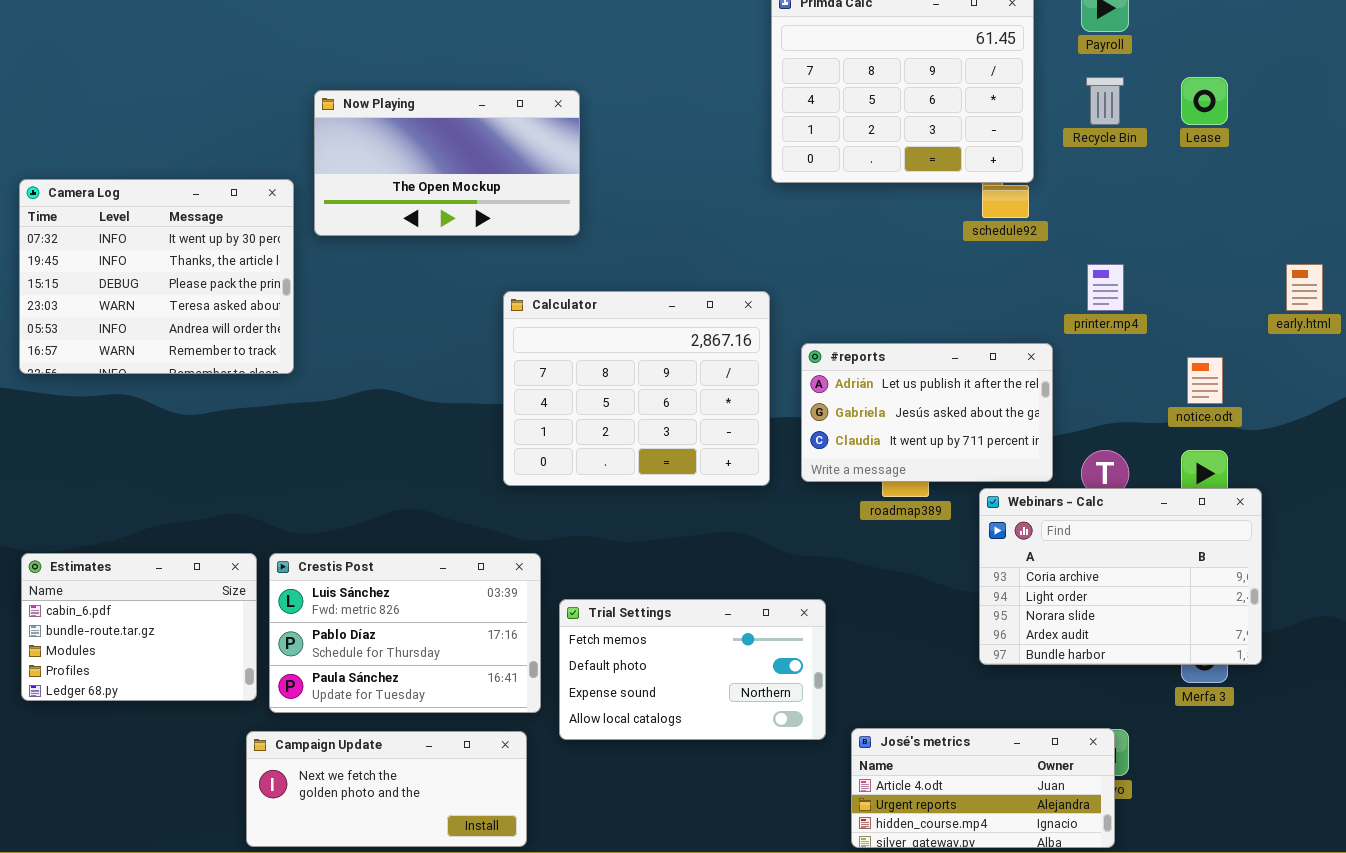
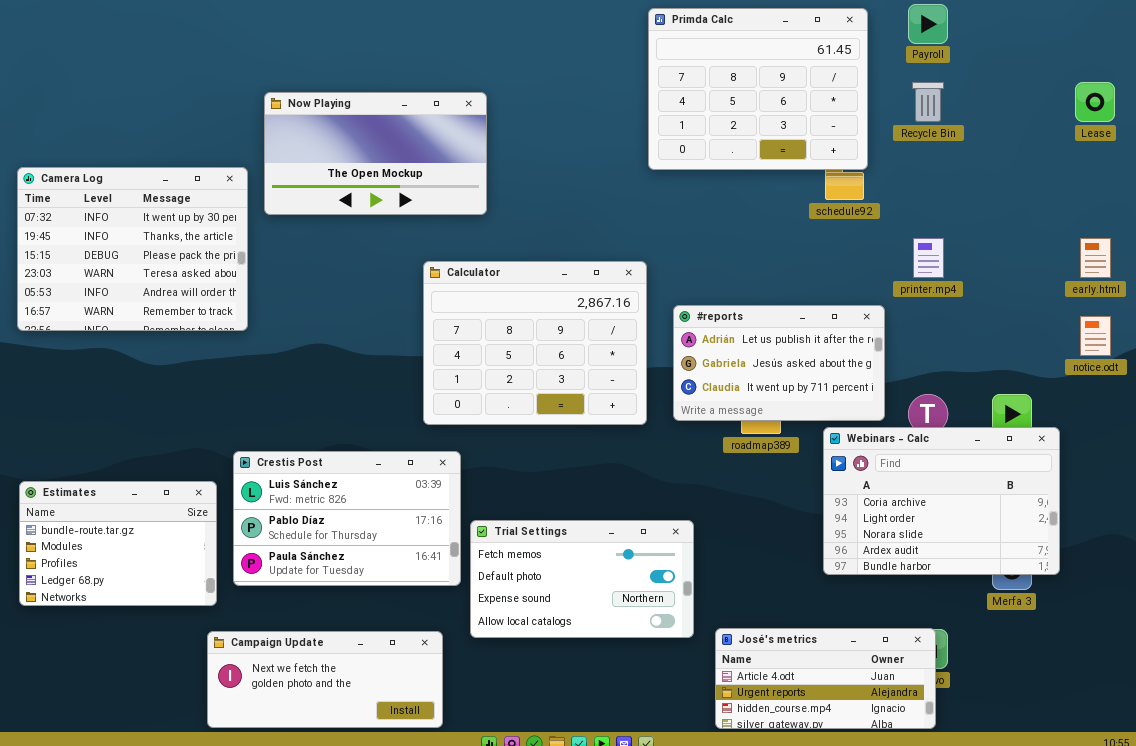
Lease: [1181,77,1228,125] -> [1075,82,1115,122], moved
notice.odt: [1187,357,1223,404] -> [1080,316,1111,356], moved
Estimates: [21,553,257,701] -> [19,481,217,606], scrolled down 1 row
Crestis Post: [269,553,541,713] -> [233,451,461,586], moved

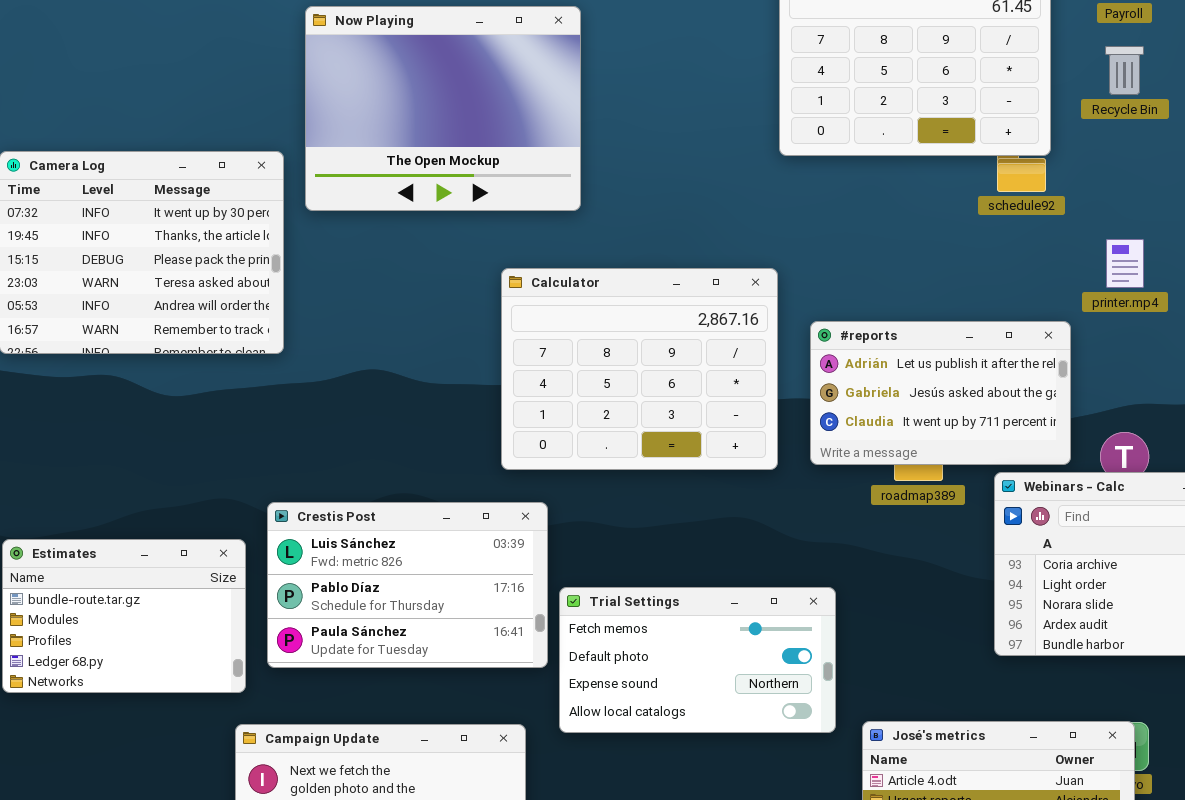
Now Playing: [264,92,487,215] -> [305,6,581,211], resized

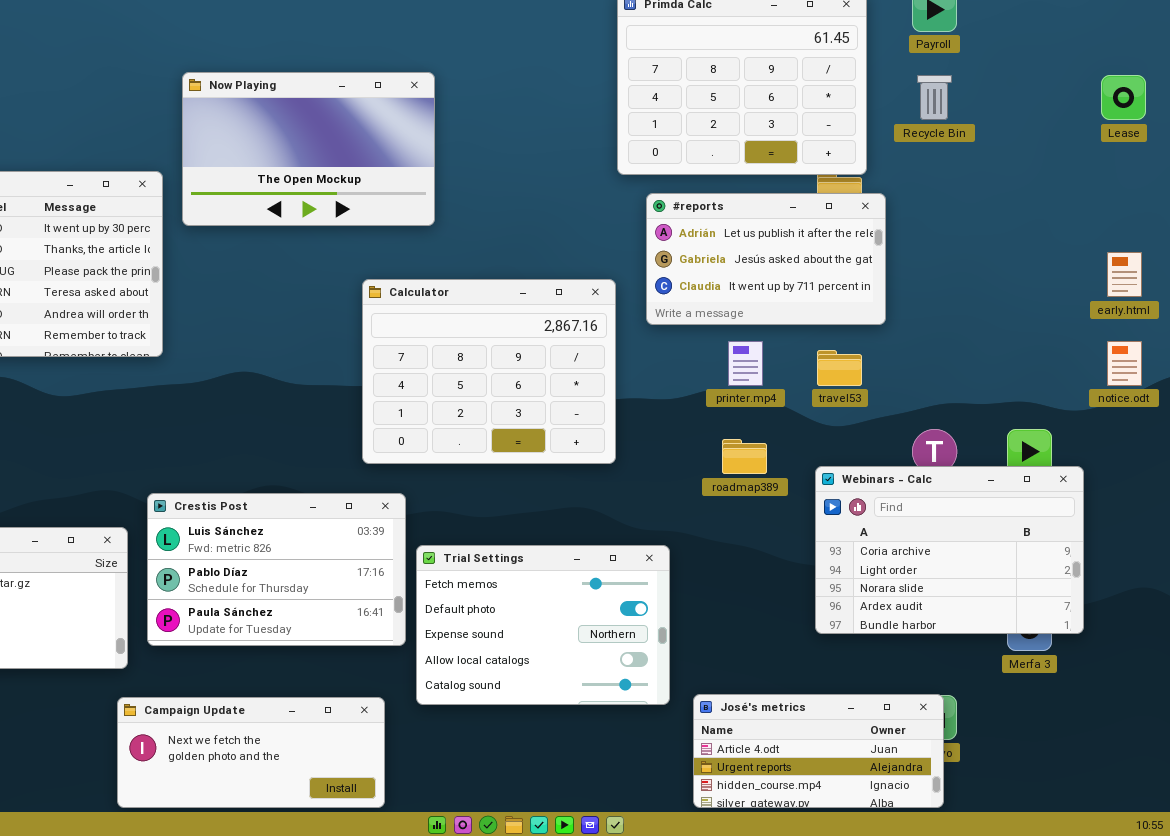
Now Playing: [305,6,581,211] -> [182,72,435,226], resized
printer.mp4: [1106,239,1144,288] -> [728,341,763,386], moved
#reports: [810,321,1071,465] -> [646,193,886,325], moved
Trial Settings: [559,587,836,733] -> [416,545,670,705], resized

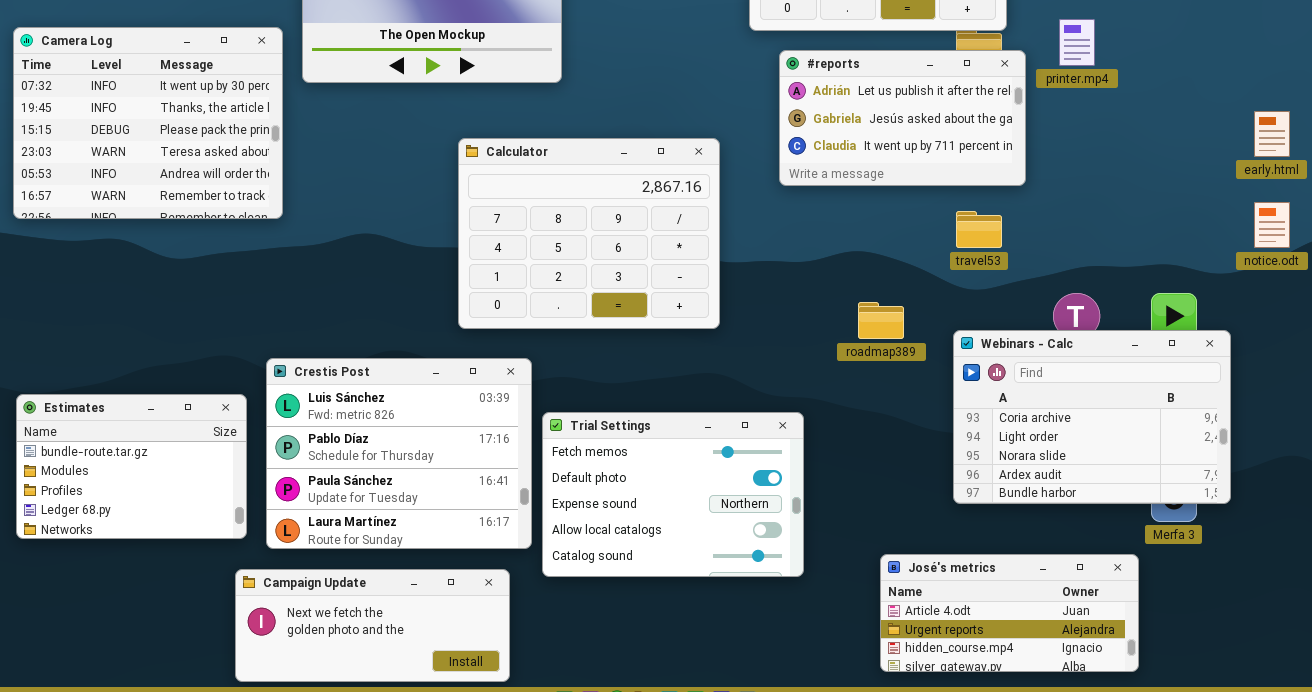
Calculator: [362,279,616,464] -> [458,138,720,329], moved
printer.mp4: [728,341,763,386] -> [1059,19,1095,66], moved
Crestis Post: [147,493,406,646] -> [266,358,532,549], resized
José's metrics: [693,694,944,808] -> [880,554,1139,672], moved

